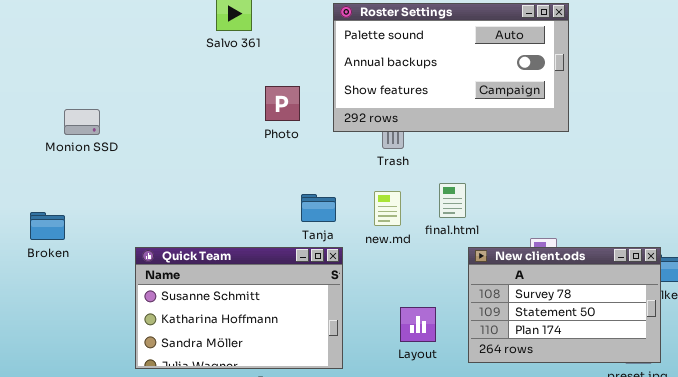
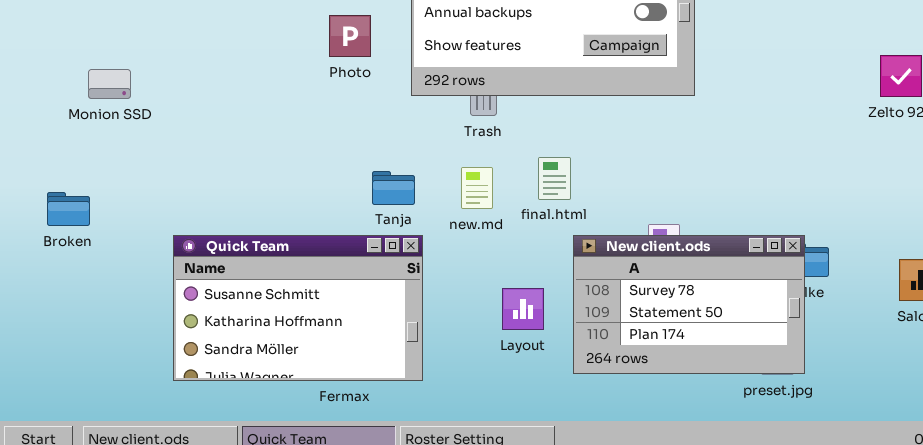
Photo: [265,86,300,121] -> [329,15,371,57], moved
Layout: [400,307,436,342] -> [502,288,544,330], moved

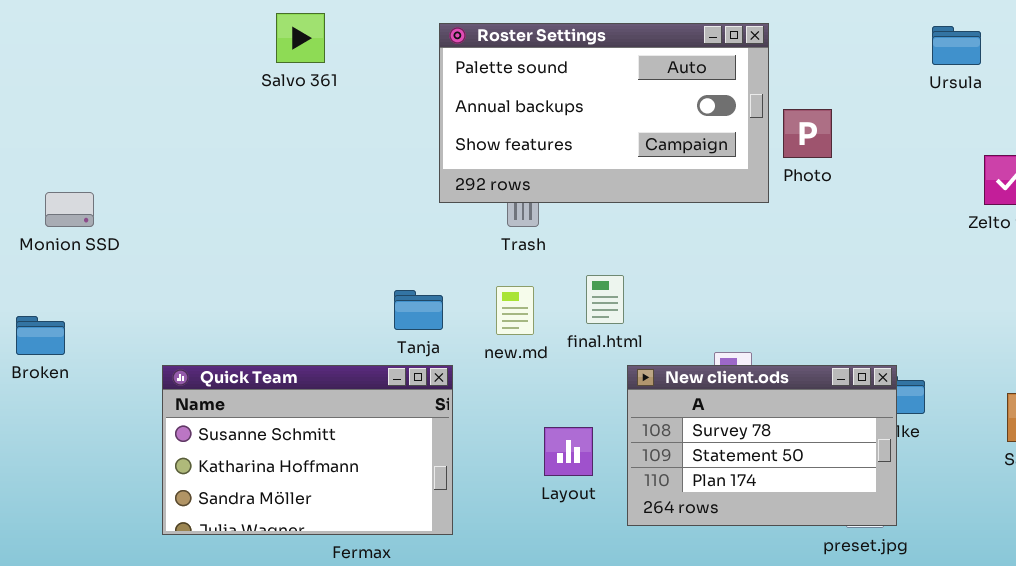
Photo: [329,15,371,57] -> [783,109,832,158], moved
Monion SSD: [88,69,131,99] -> [45,192,94,227], moved

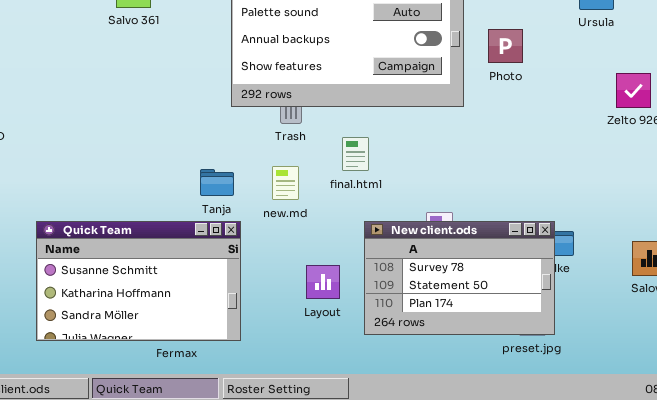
Photo: [783,109,832,158] -> [488,29,523,63], moved
final.html: [586,275,624,324] -> [342,137,369,171], moved

